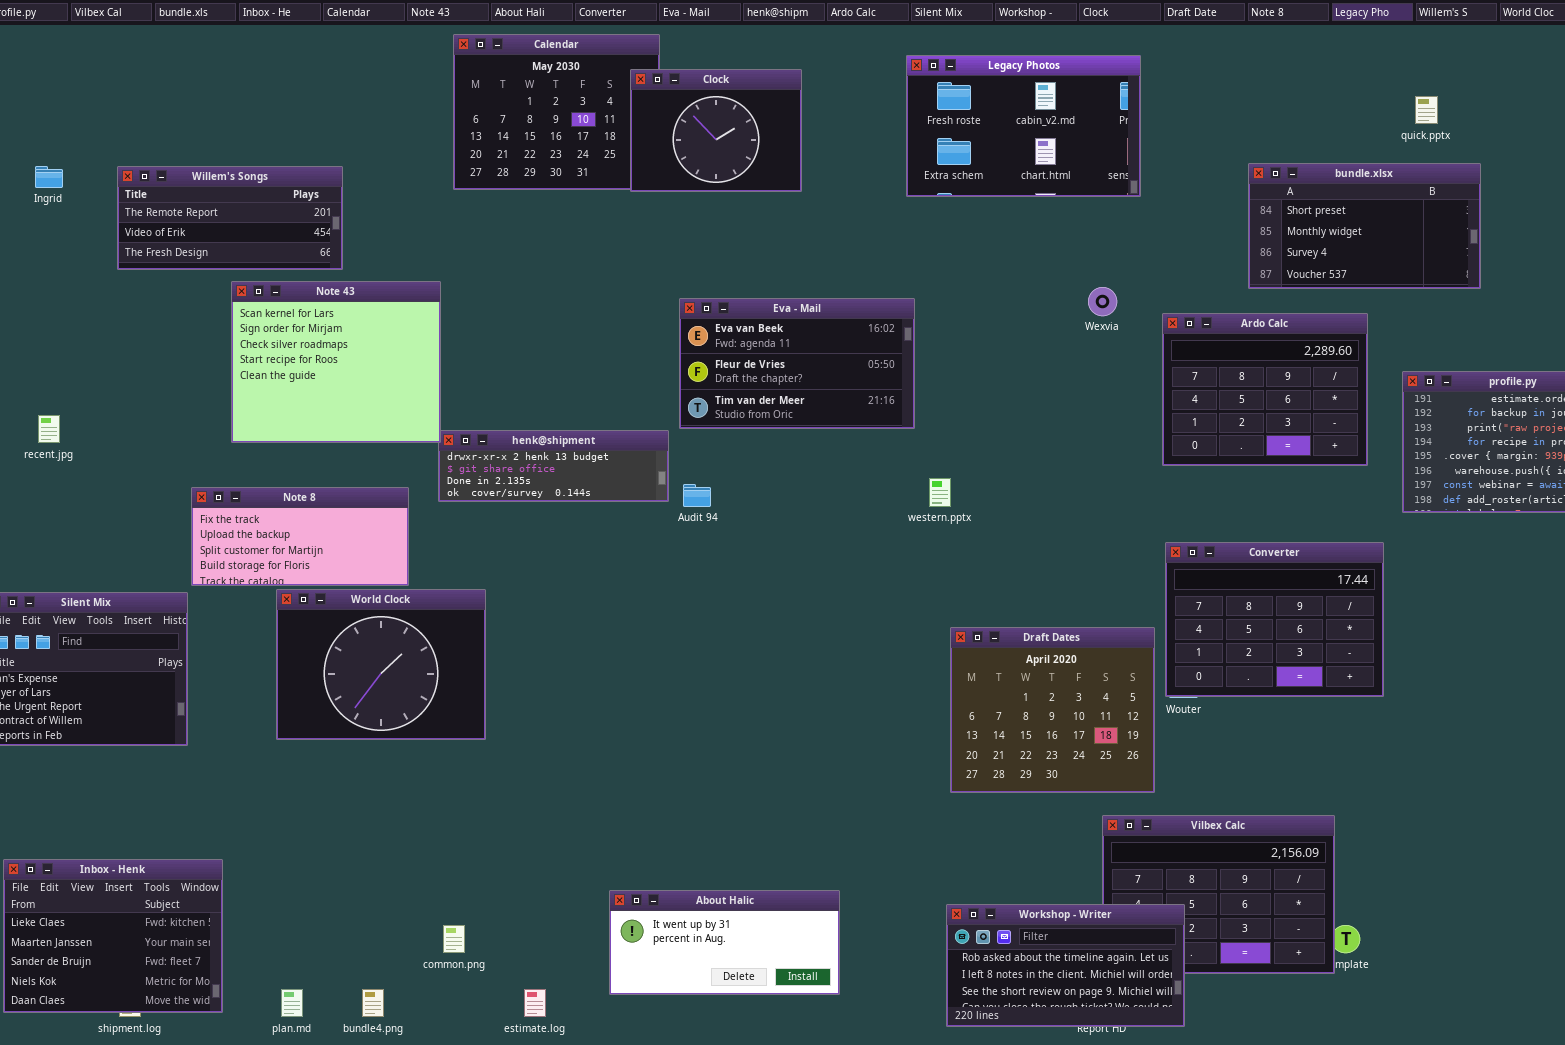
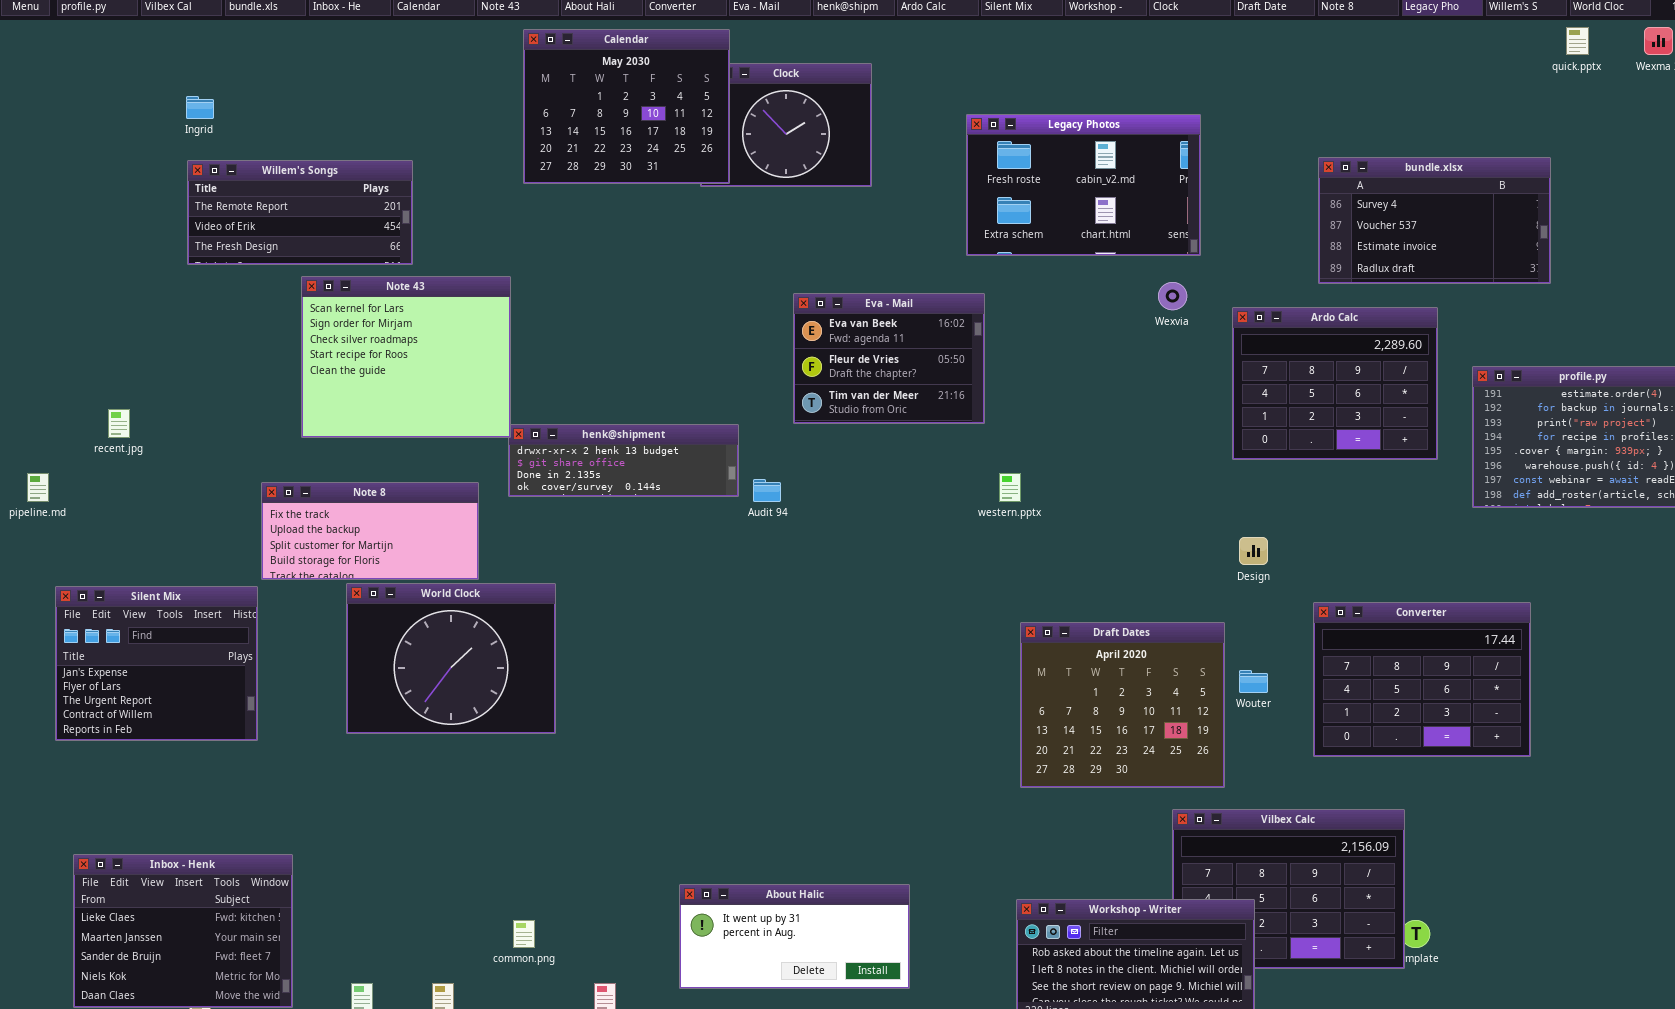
Calendar: [453,34,660,190] -> [523,29,730,184], raised
Legacy Photos: [906,55,1141,197] -> [966,114,1201,256], moved
quick.pptx: [1415,96,1438,124] -> [1566,27,1589,55], moved
bundle.xlsx: [1248,163,1481,289] -> [1318,157,1551,284], scrolled down 2 rows
Ingrid: [35,166,63,188] -> [186,96,214,119], moved
Eva - Mail: [679,298,915,429] -> [793,293,985,424], resized
Converter: [1165,542,1384,697] -> [1313,602,1531,757], moved

